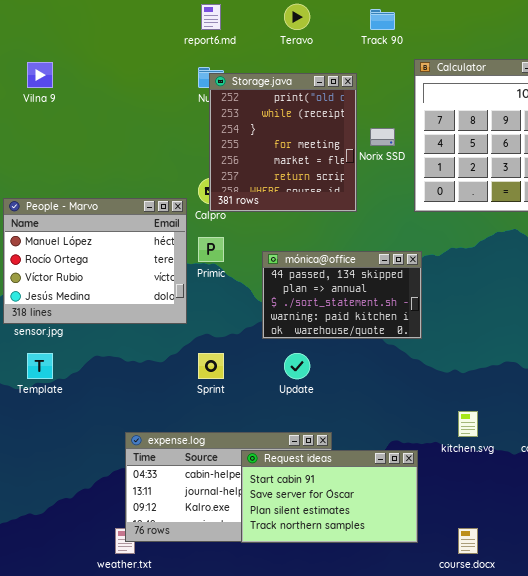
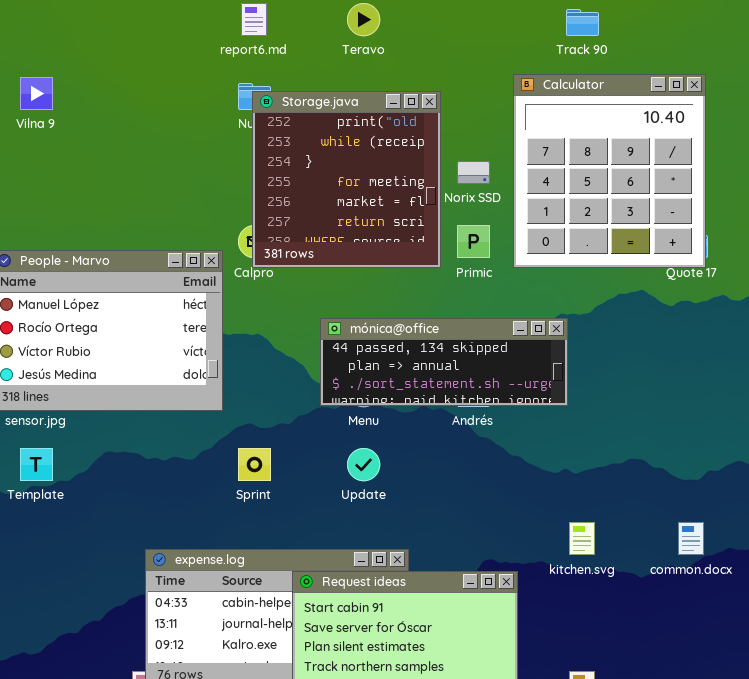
Track 90: [370,9,395,30] -> [566,9,599,36], moved
Primic: [198,237,224,262] -> [457,225,490,258], moved
mónica@office: [262,251,422,339] -> [320,318,568,406], resized

